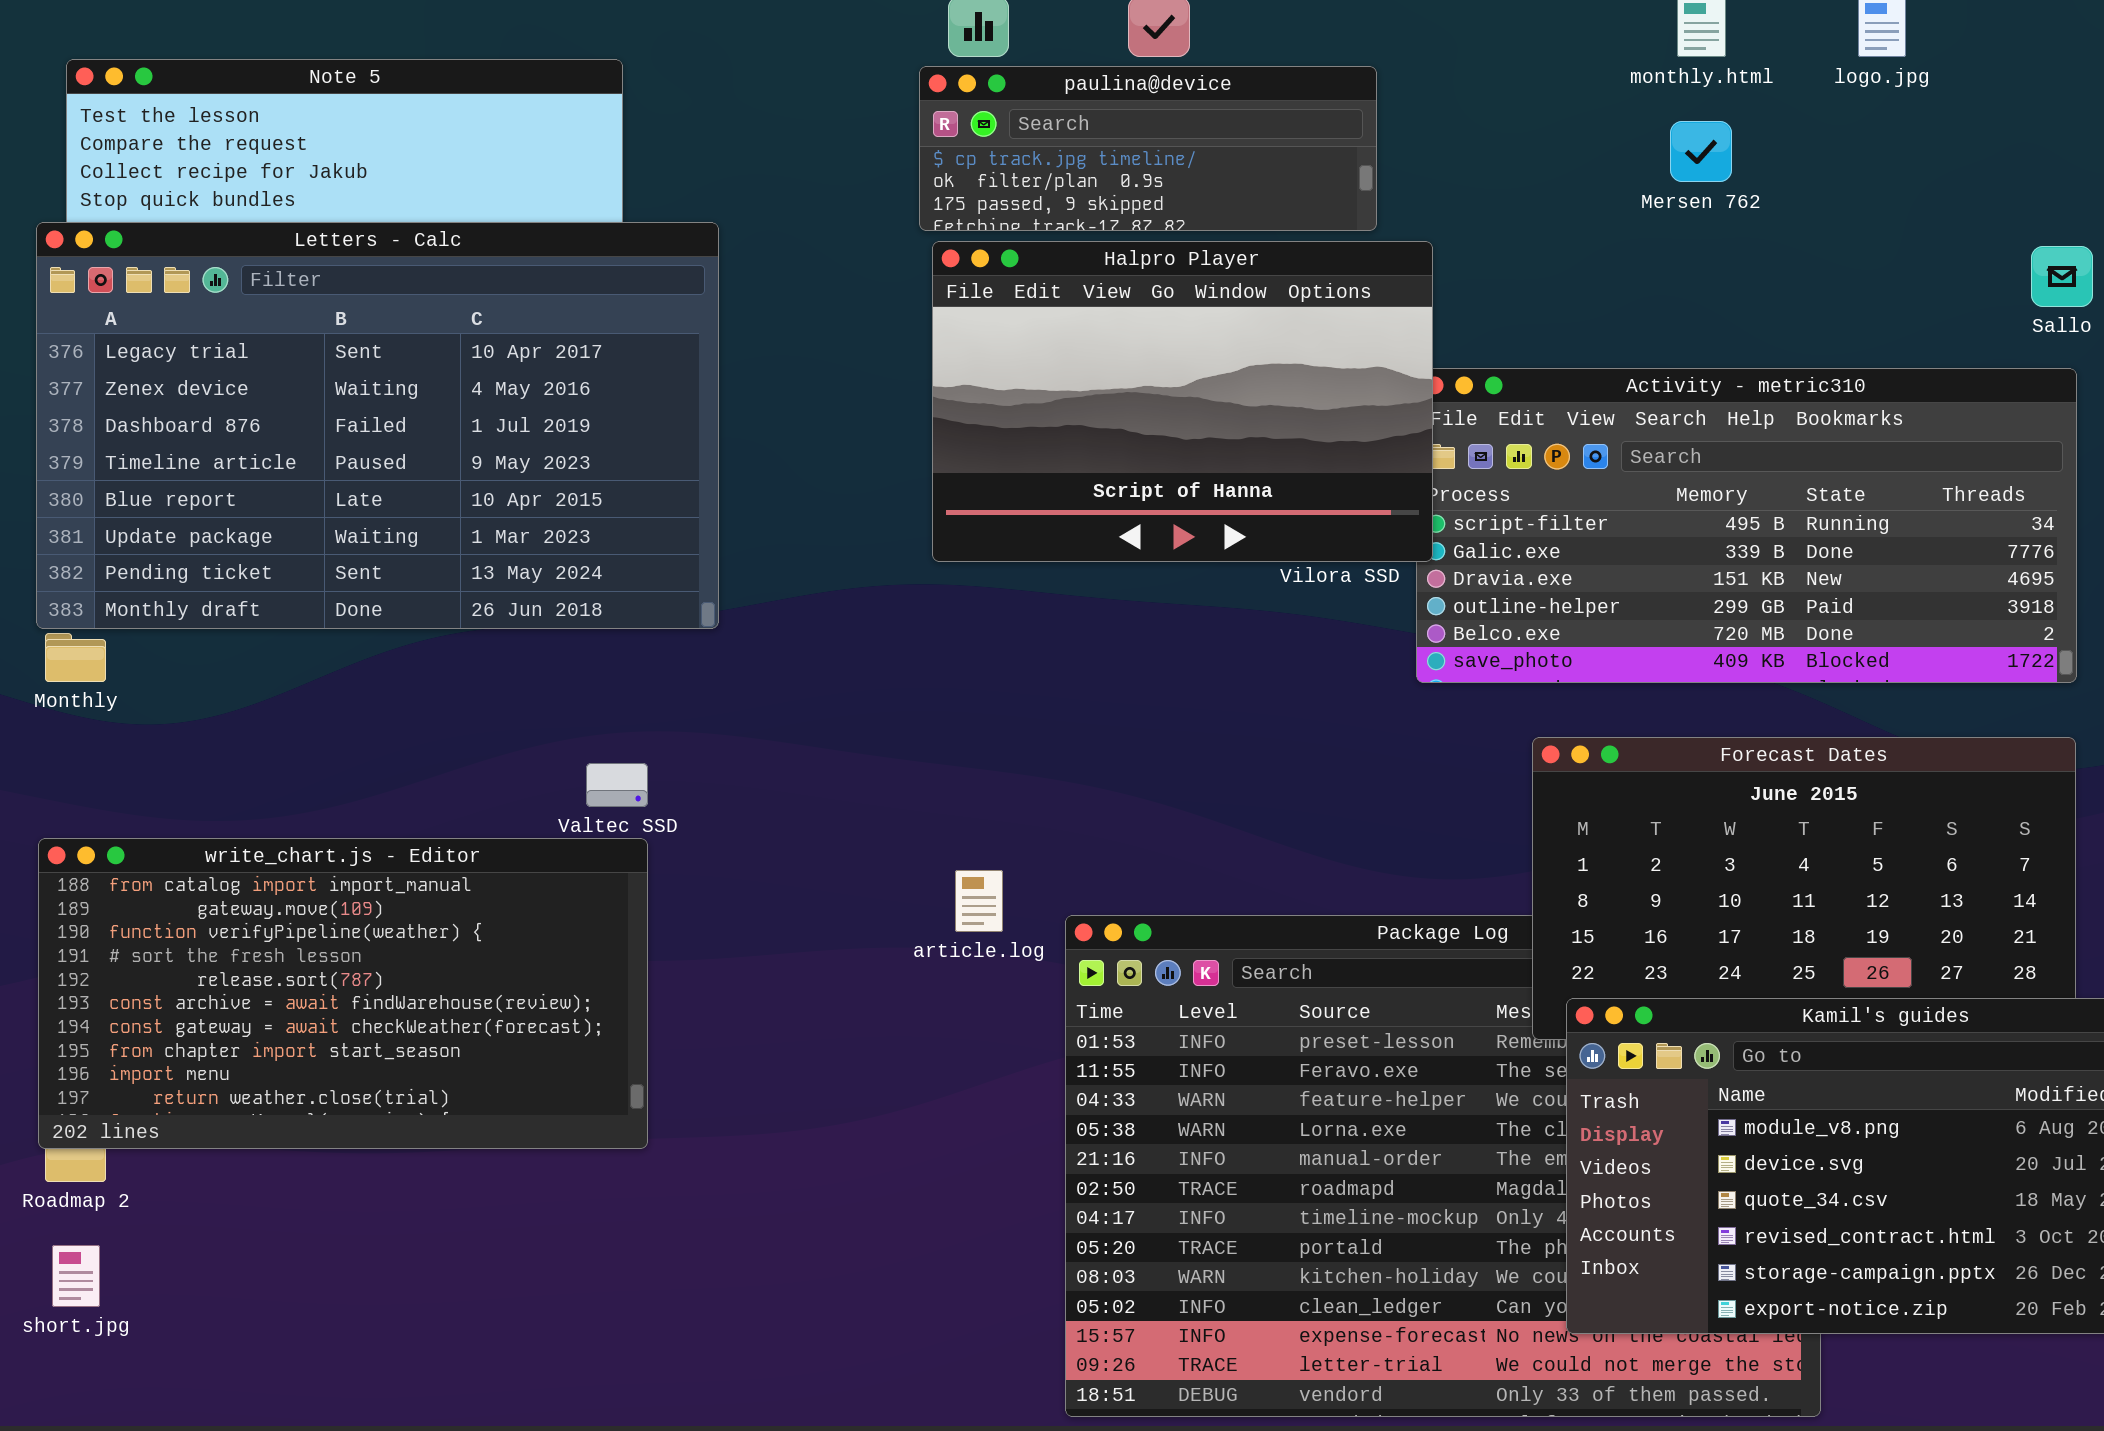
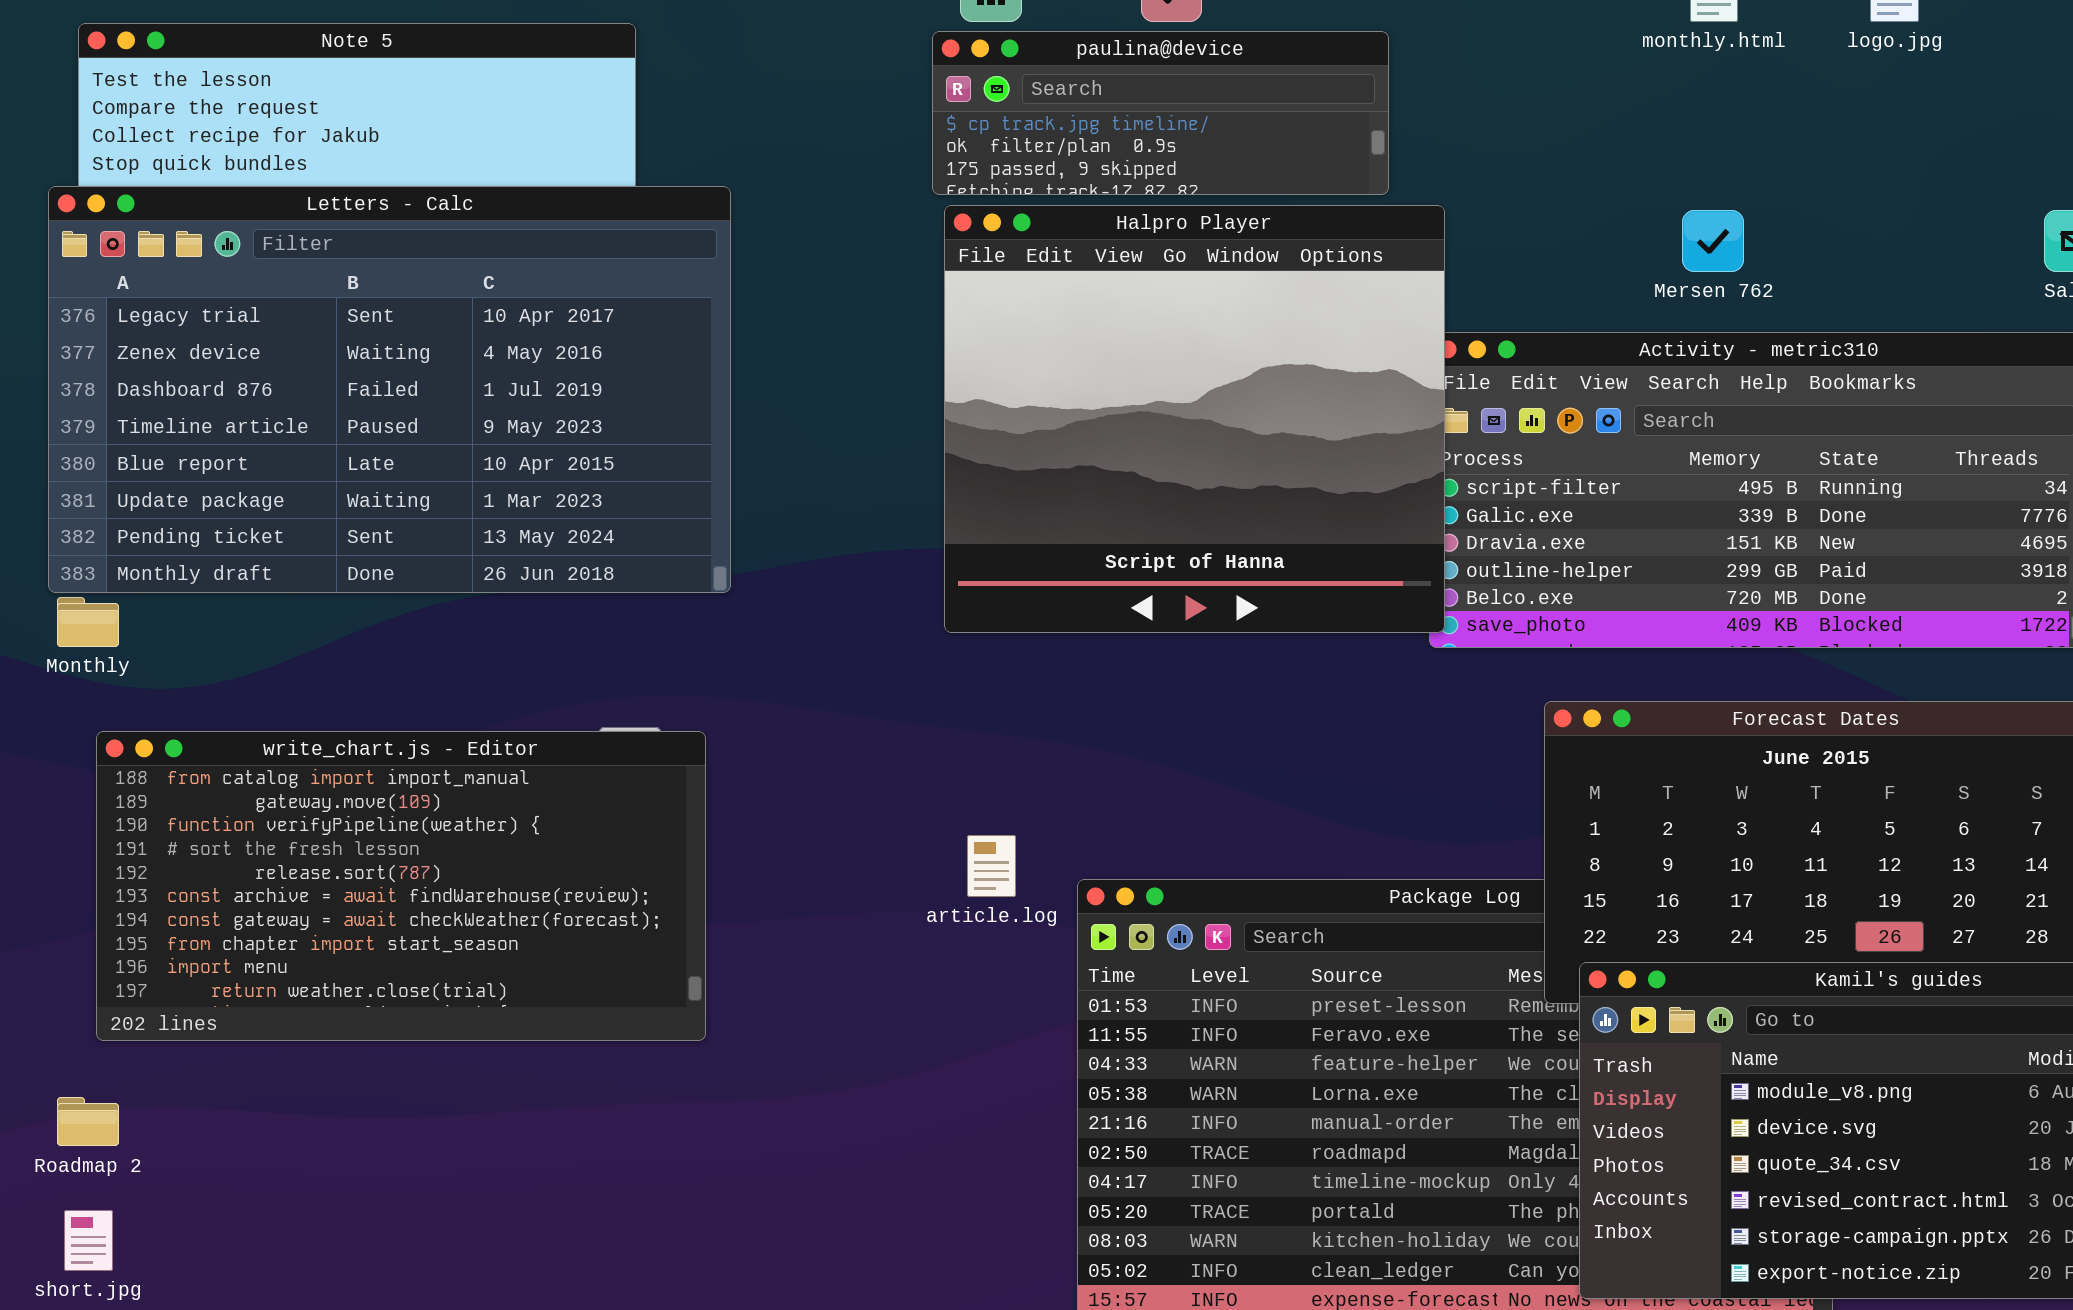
Mersen 762: [1670,121,1732,182] -> [1682,210,1744,272], moved
Halpro Player: [932,241,1433,562] -> [944,205,1445,633], resized
write_chart.js - Editor: [38,838,648,1149] -> [96,731,706,1041], moved

